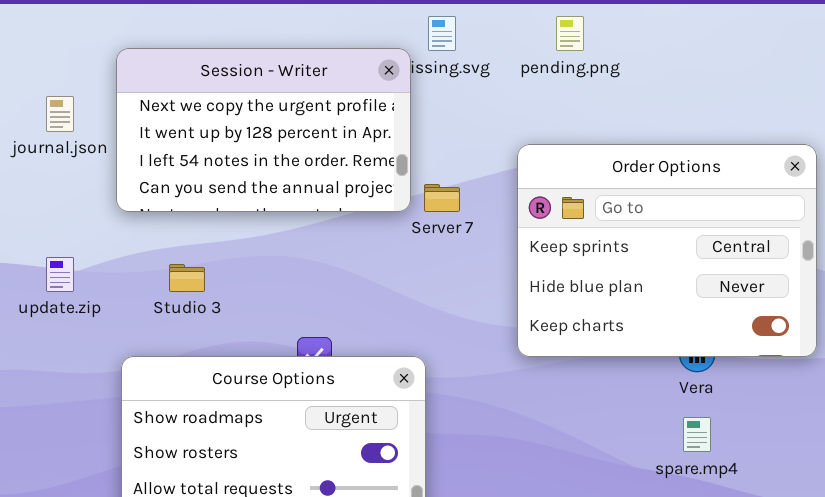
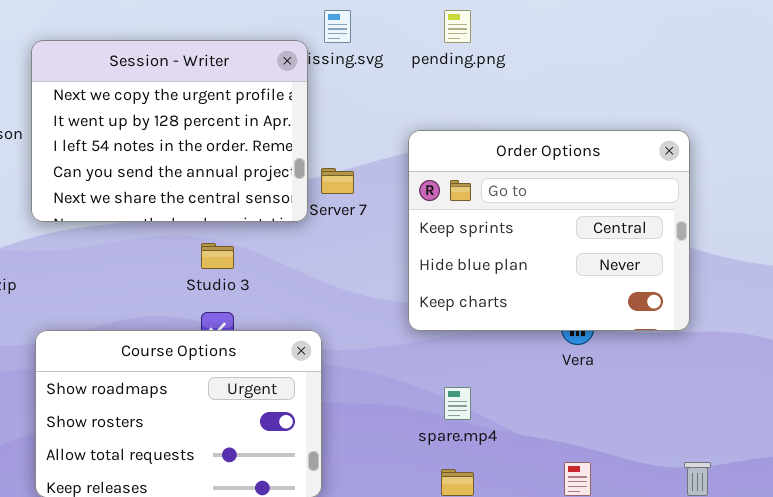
Session - Writer: [116,48,411,212] -> [31,40,308,222], resized
Studio 3: [169,264,205,292] -> [201,243,234,269], moved
spare.mp4: [683,417,711,452] -> [444,387,471,420], moved

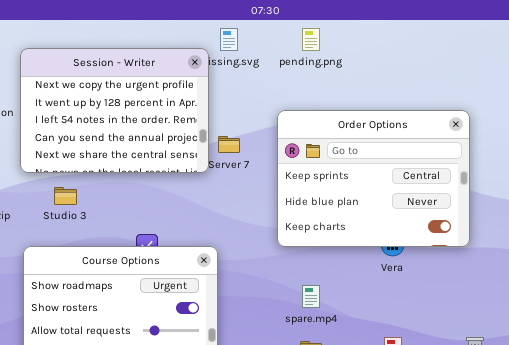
Studio 3: [201,243,234,269] -> [54,187,77,205], moved

